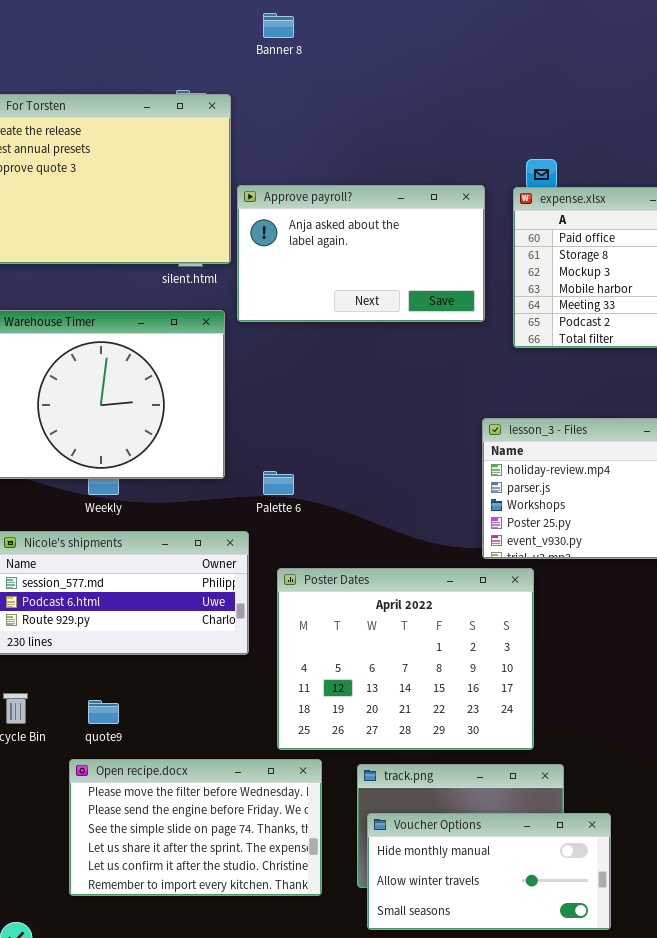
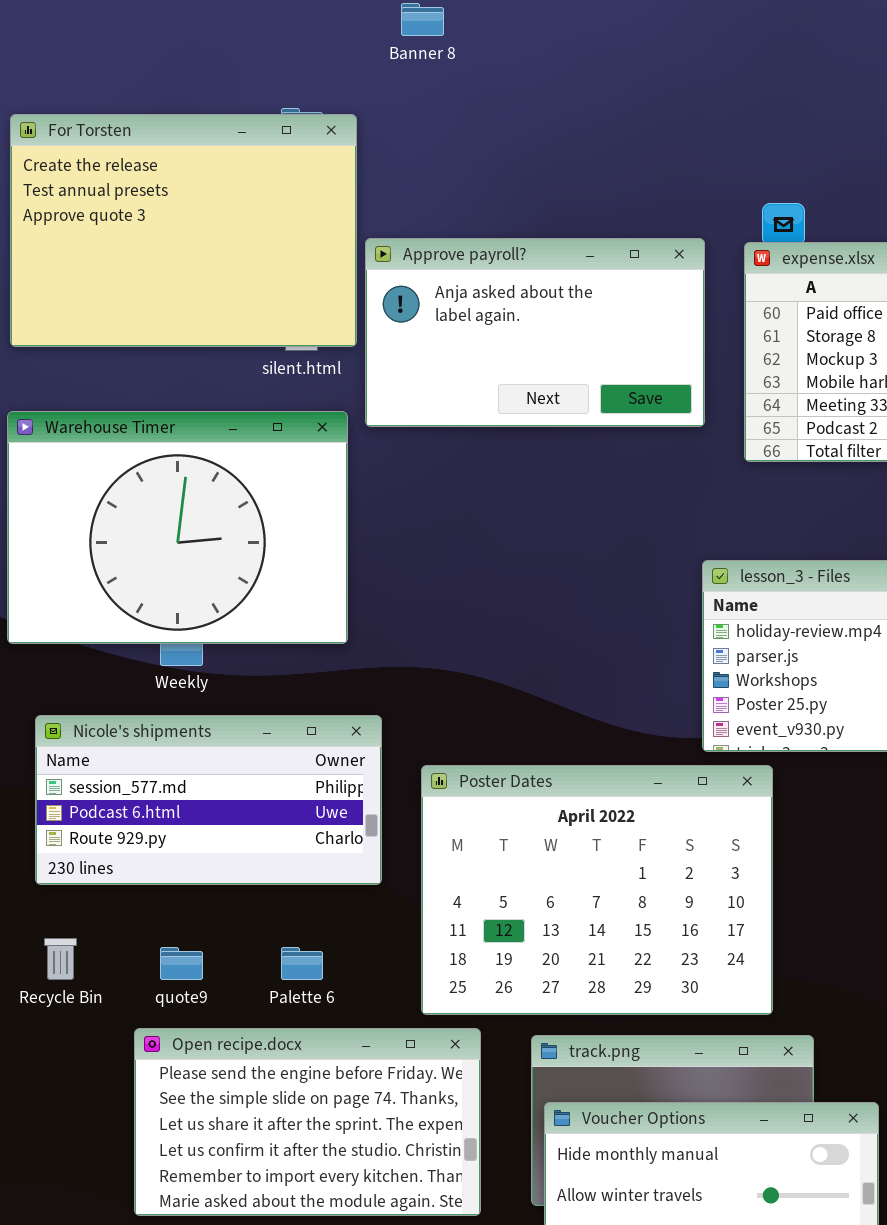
Palette 6: [263,471,294,495] -> [281,947,323,980], moved
Open recipe.docx: [69,759,322,896] -> [134,1028,481,1216], scrolled down 1 row

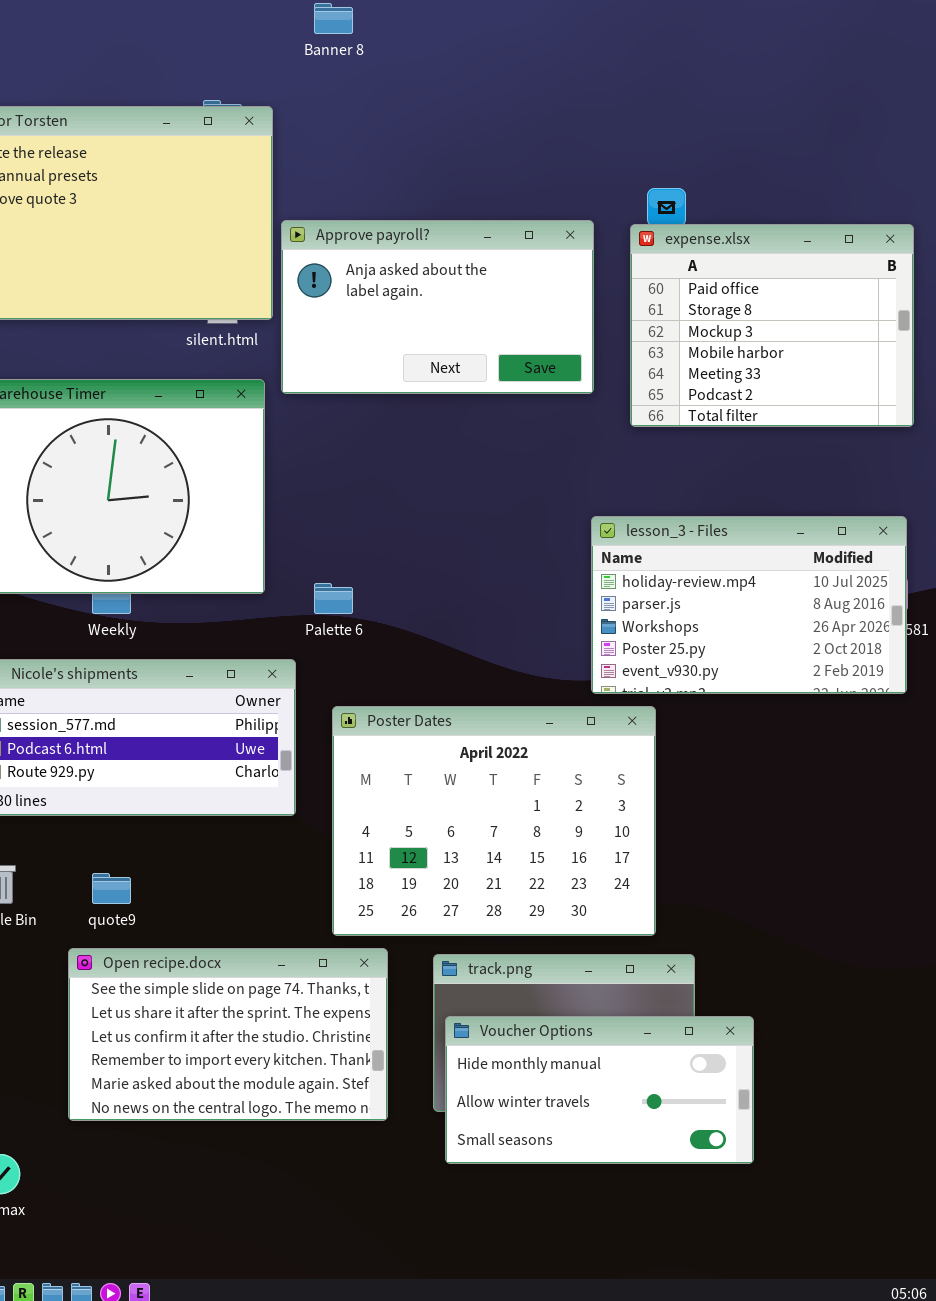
Palette 6: [281,947,323,980] -> [314,583,353,614], moved
Open recipe.docx: [134,1028,481,1216] -> [68,948,388,1121], scrolled down 1 row

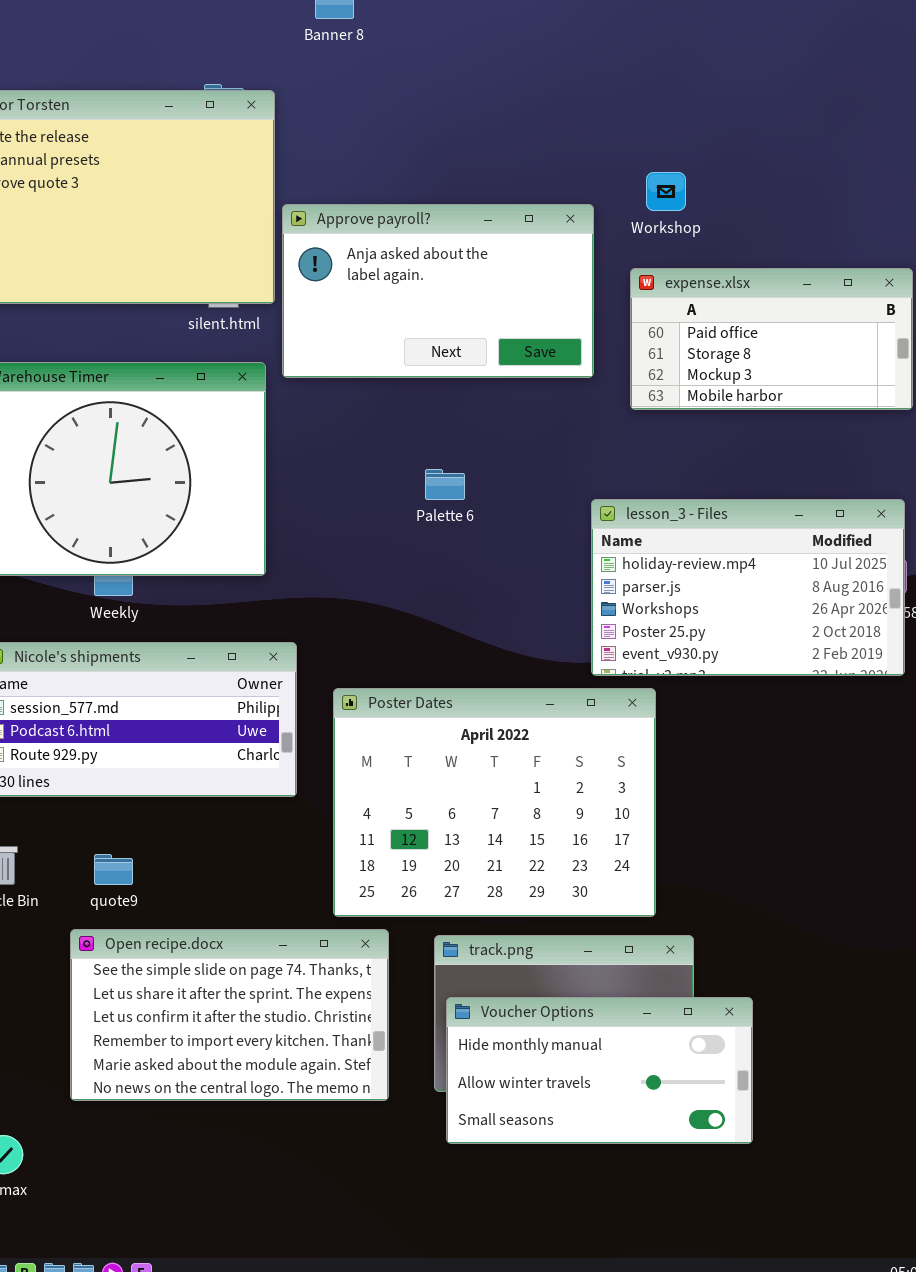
expense.xlsx: [630,224,914,427] -> [630,268,913,410], resized
Palette 6: [314,583,353,614] -> [425,469,465,500], moved

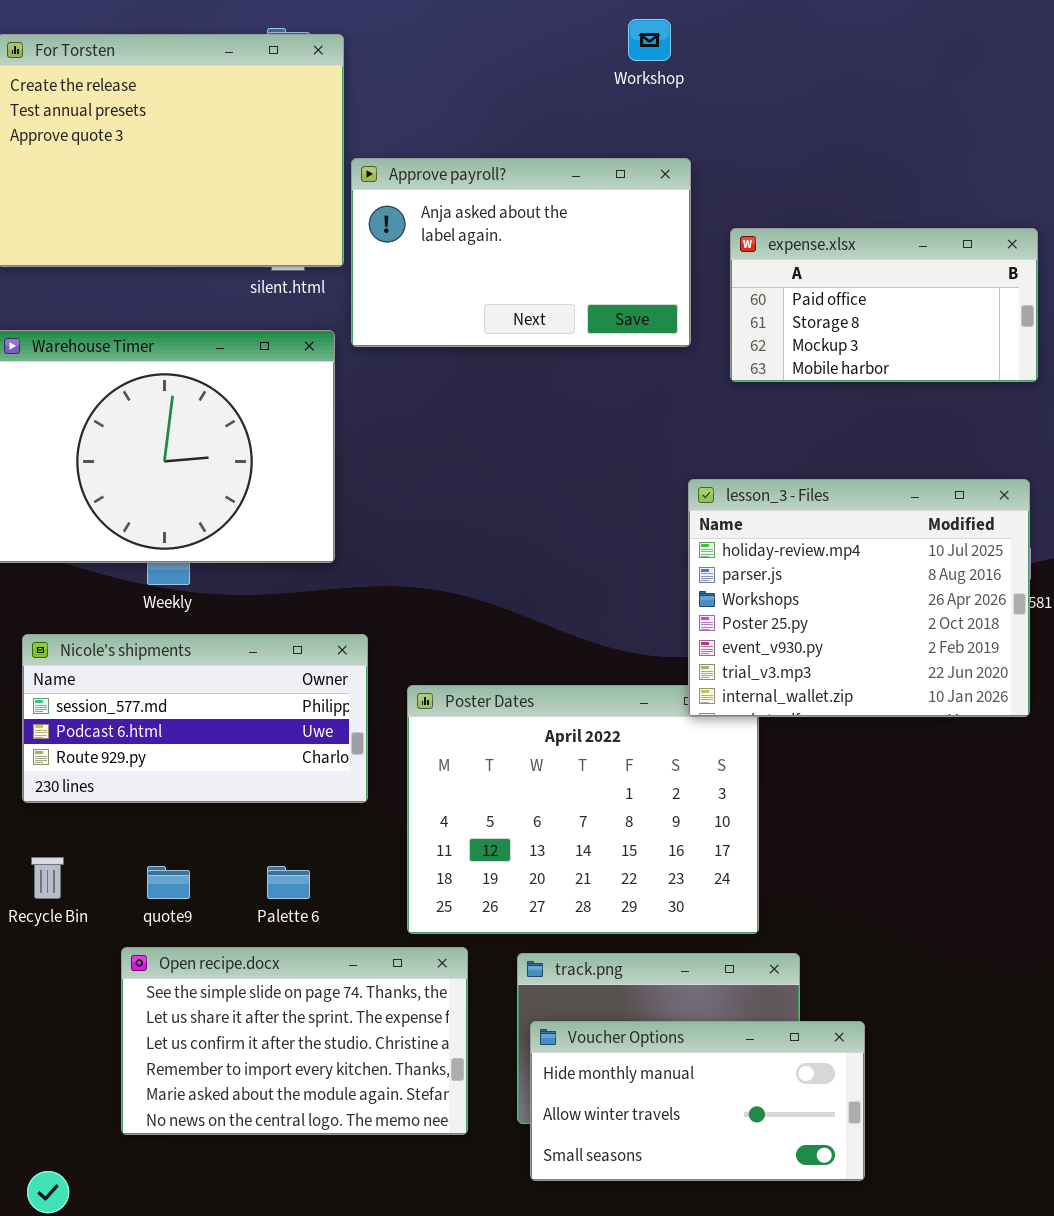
Workshop: [646,172,686,211] -> [628,19,671,61], moved
Palette 6: [425,469,465,500] -> [267,866,310,899], moved
lesson_3 - Files: [591,499,905,676] -> [688,479,1030,717], resized

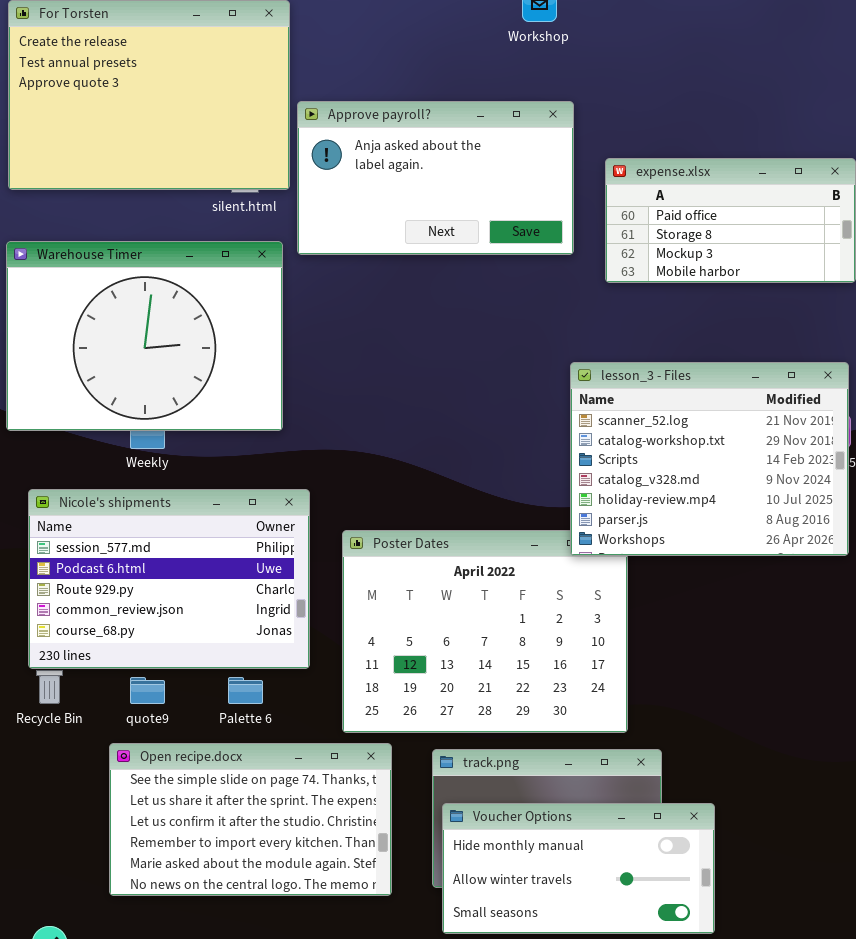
lesson_3 - Files: [688,479,1030,717] -> [570,362,849,556], scrolled up 4 rows
Nicole's shipments: [22,634,368,803] -> [28,489,310,669], resized

